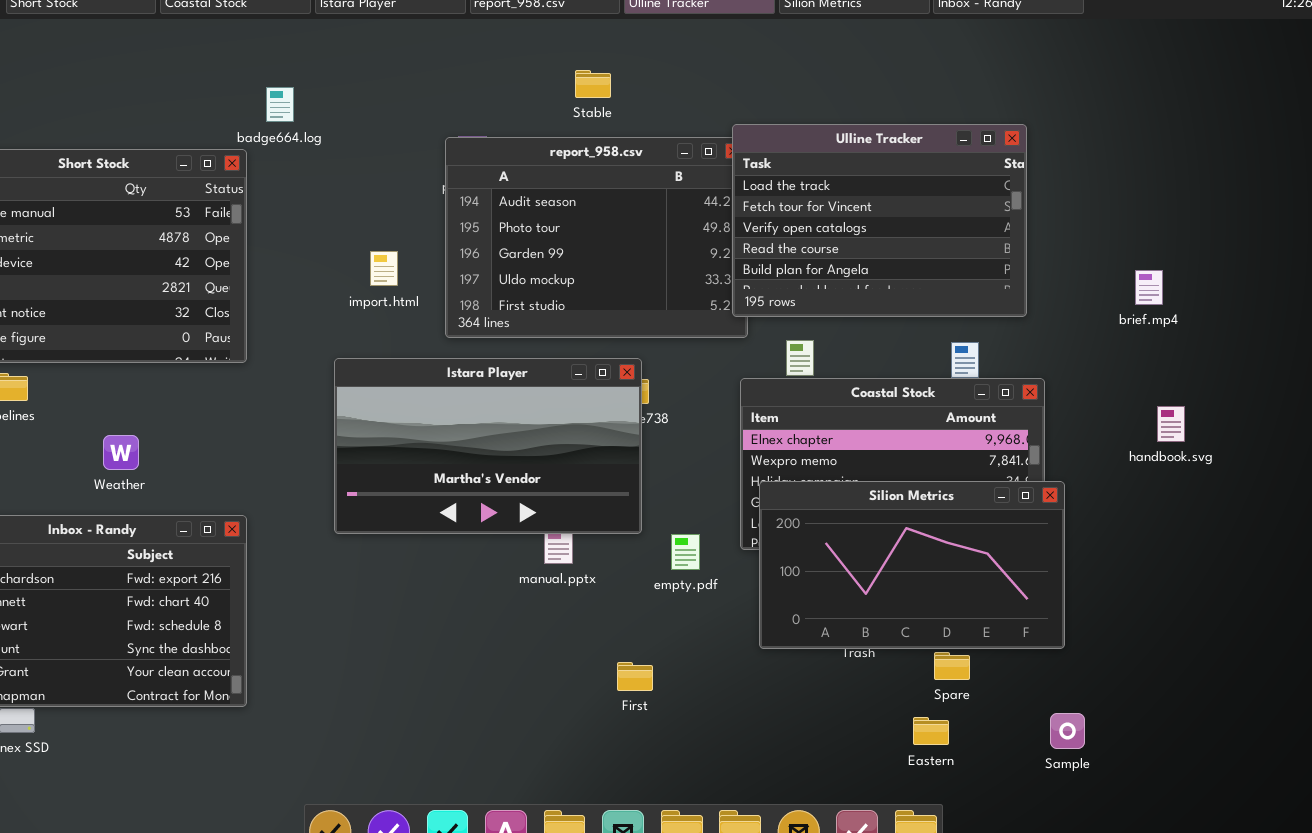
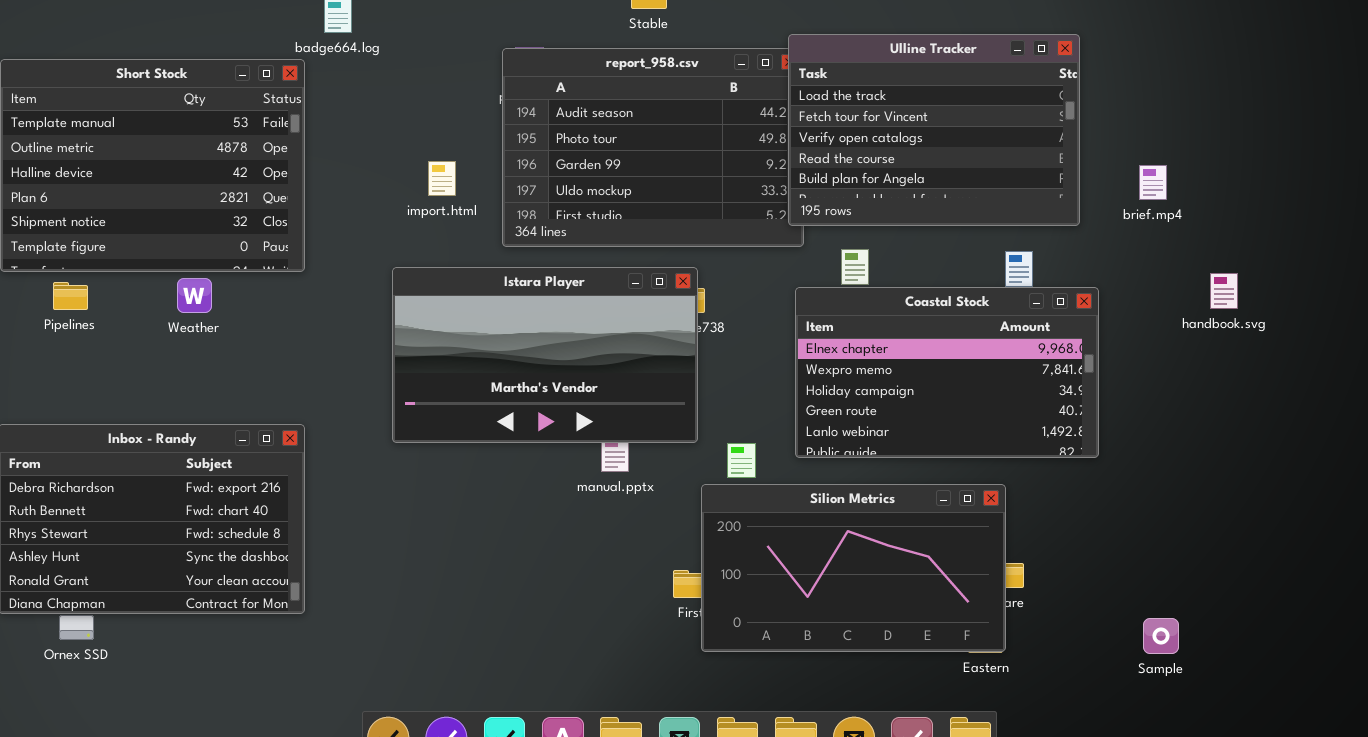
brief.mp4: [1135,270,1163,305] -> [1139,165,1167,200], moved
handbook.svg: [1157,406,1185,442] -> [1210,273,1238,309], moved
Weather: [103,435,139,470] -> [177,278,212,313], moved
Silion Metrics: [759,481,1065,649] -> [701,484,1006,652], moved
Sample: [1050,713,1085,749] -> [1143,618,1179,654], moved

